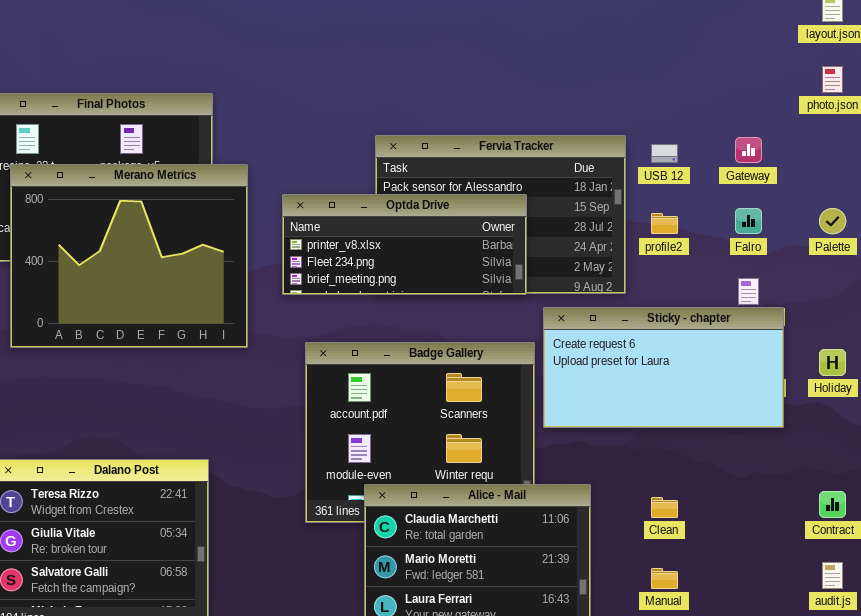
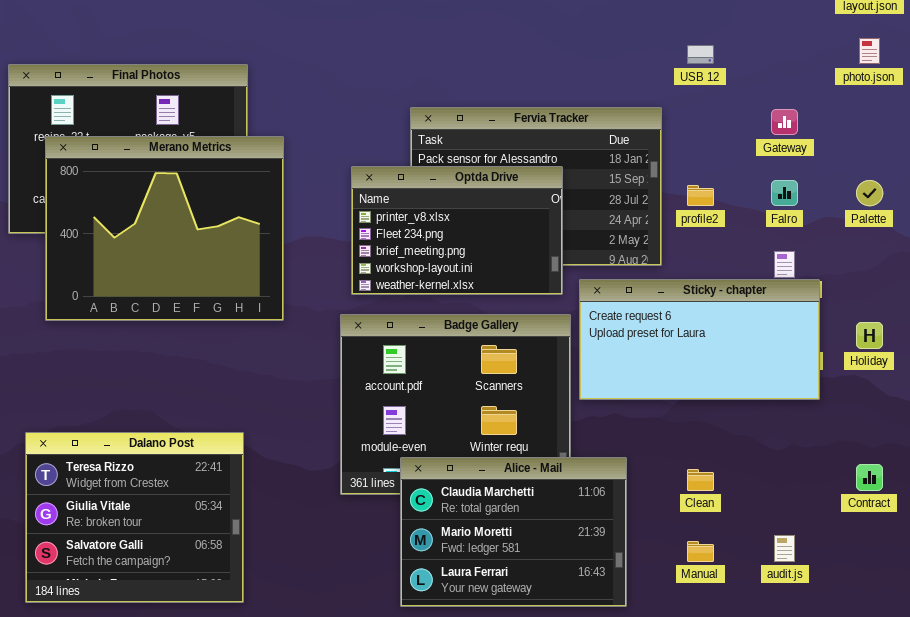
USB 12: [651,144,678,163] -> [687,45,714,64], moved
Optda Drive: [282,194,527,295] -> [351,166,563,295], resized
audit.js: [822,562,843,589] -> [774,535,795,562], moved

